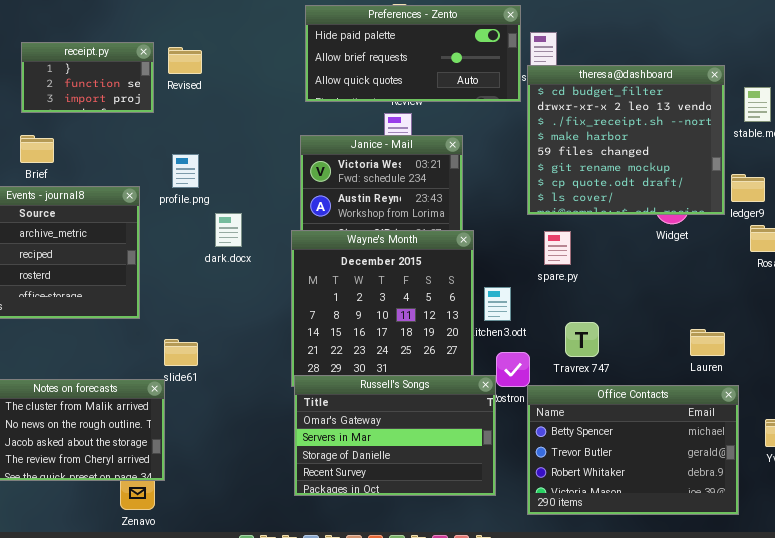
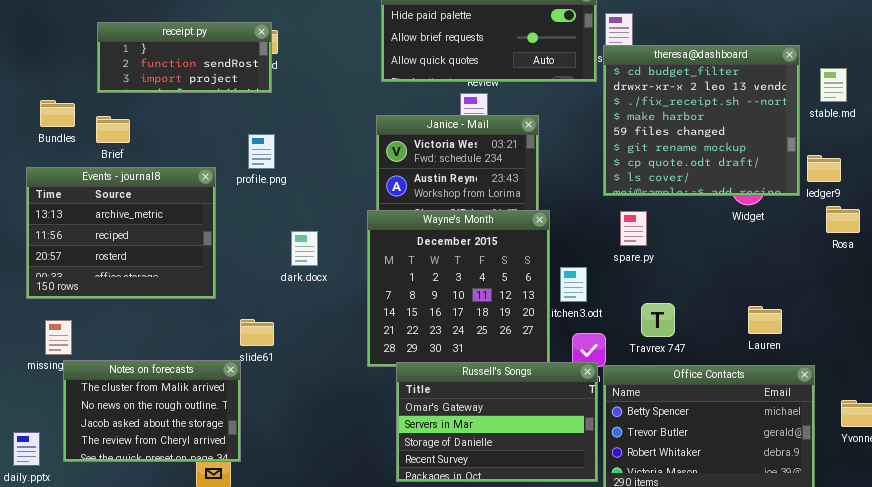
receipt.py: [21,42,154,113] -> [97,22,272,93], resized
dark.docx: [215,213,242,247] -> [291,231,318,266], moved
Lauren: [690,329,725,356] -> [748,306,782,334], moved
Russell's Songs: [294,375,496,496] -> [396,362,598,482], moved

